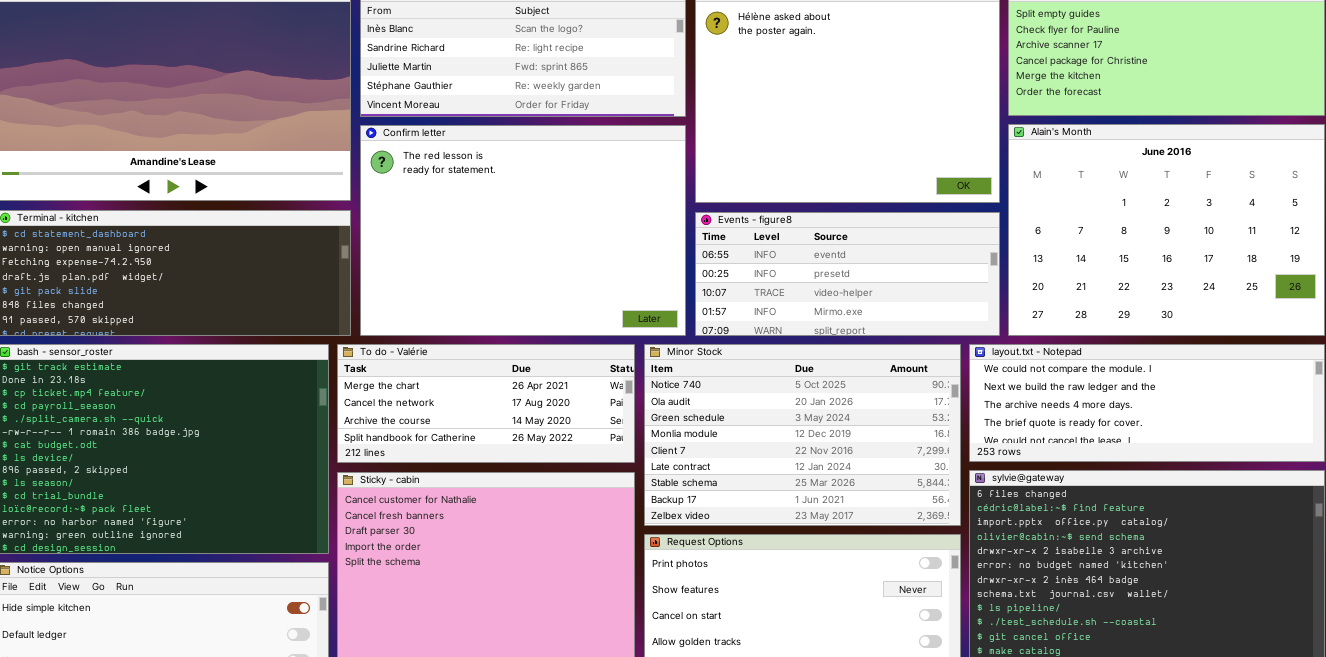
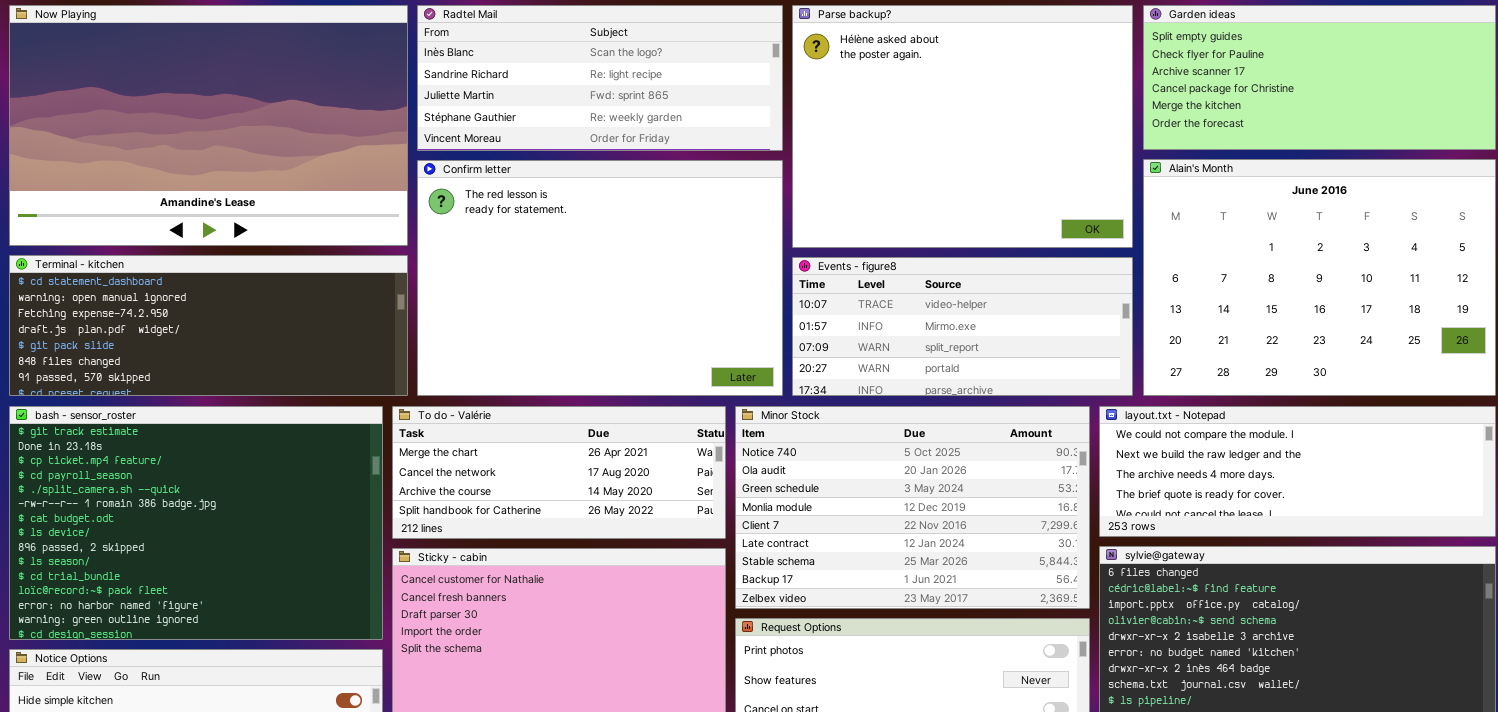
Events - figure8: [695,212,1000,336] -> [792,257,1133,396], scrolled down 2 rows

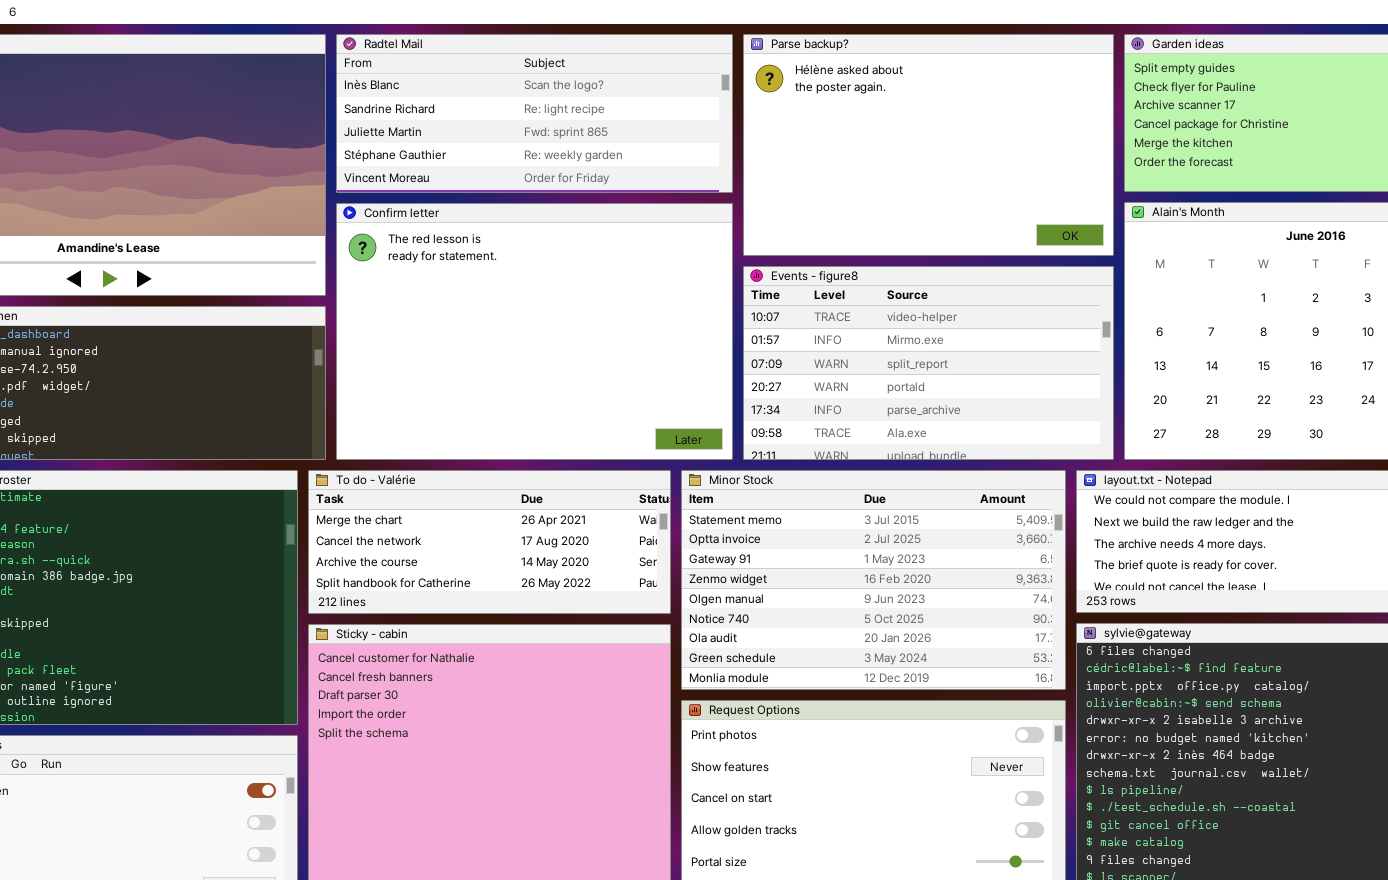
Parse backup?: [792,5,1133,248] -> [743,34,1114,256], resized
Events - figure8: [792,257,1133,396] -> [743,266,1114,460], resized
Minor Stock: [735,406,1090,609] -> [681,470,1066,690], scrolled up 5 rows

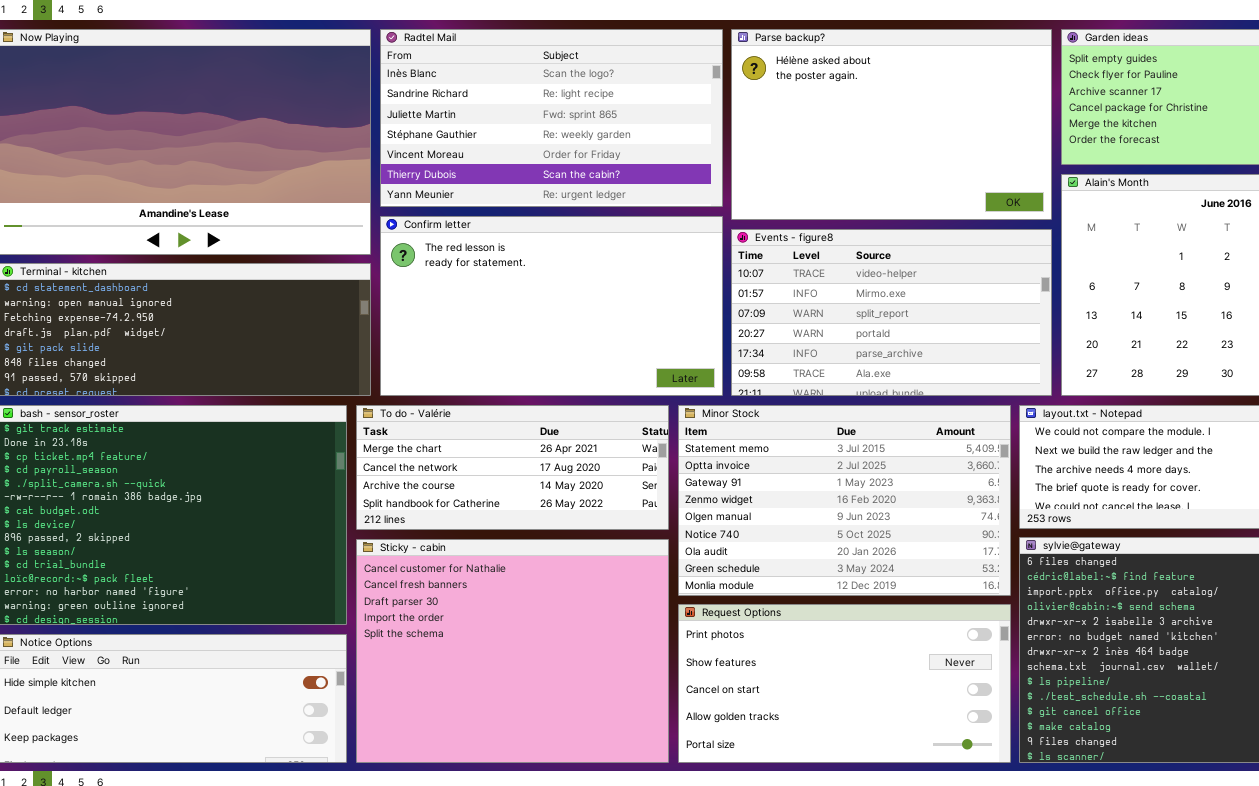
Radtel Mail: [336,34,733,193] -> [380,29,723,207], resized
Confirm letter: [336,203,733,460] -> [380,216,723,396], resized

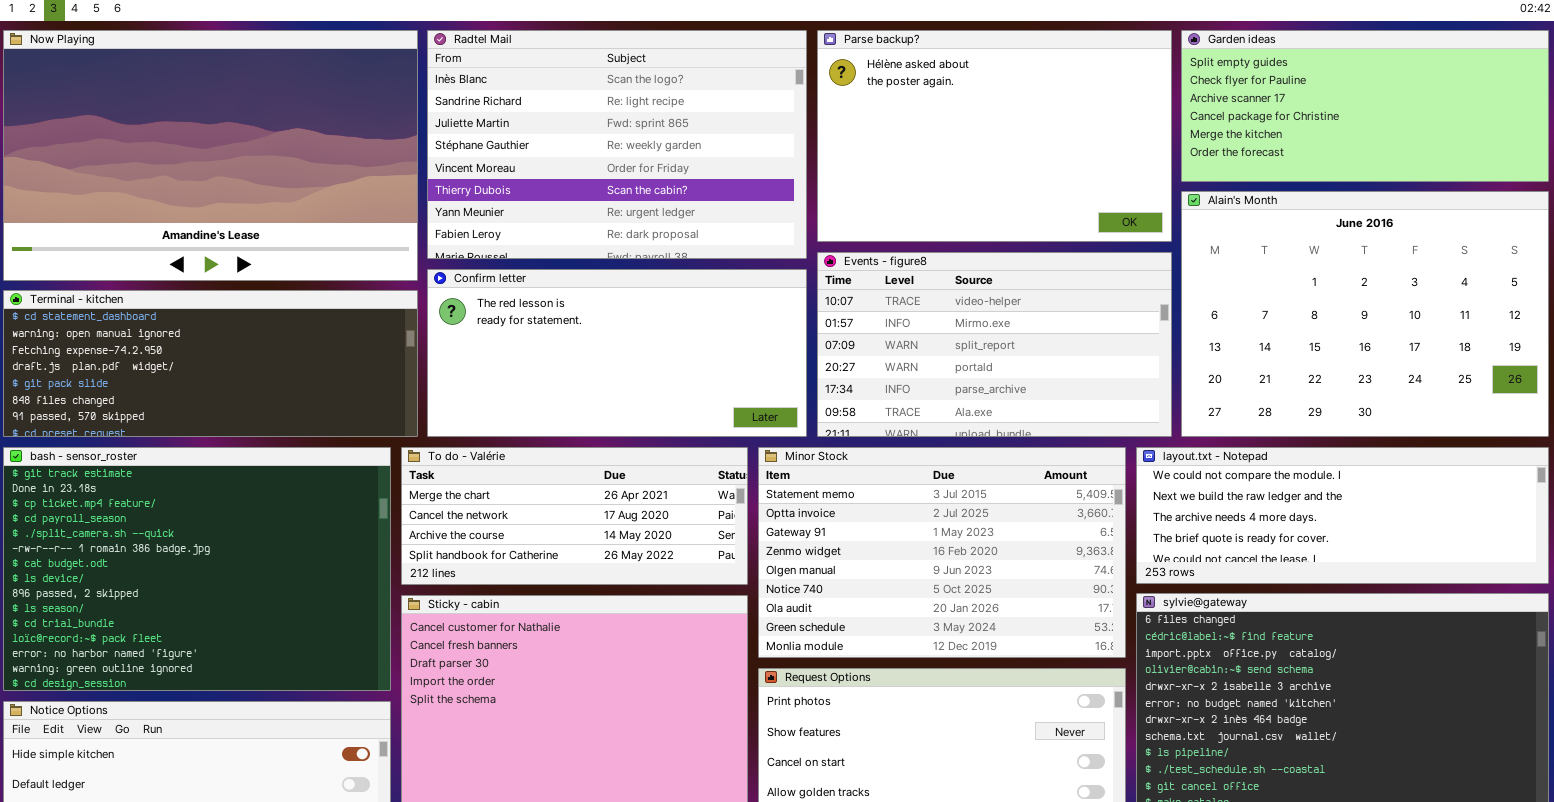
Radtel Mail: [380,29,723,207] -> [427,30,807,259], resized
Confirm letter: [380,216,723,396] -> [427,269,807,437], resized

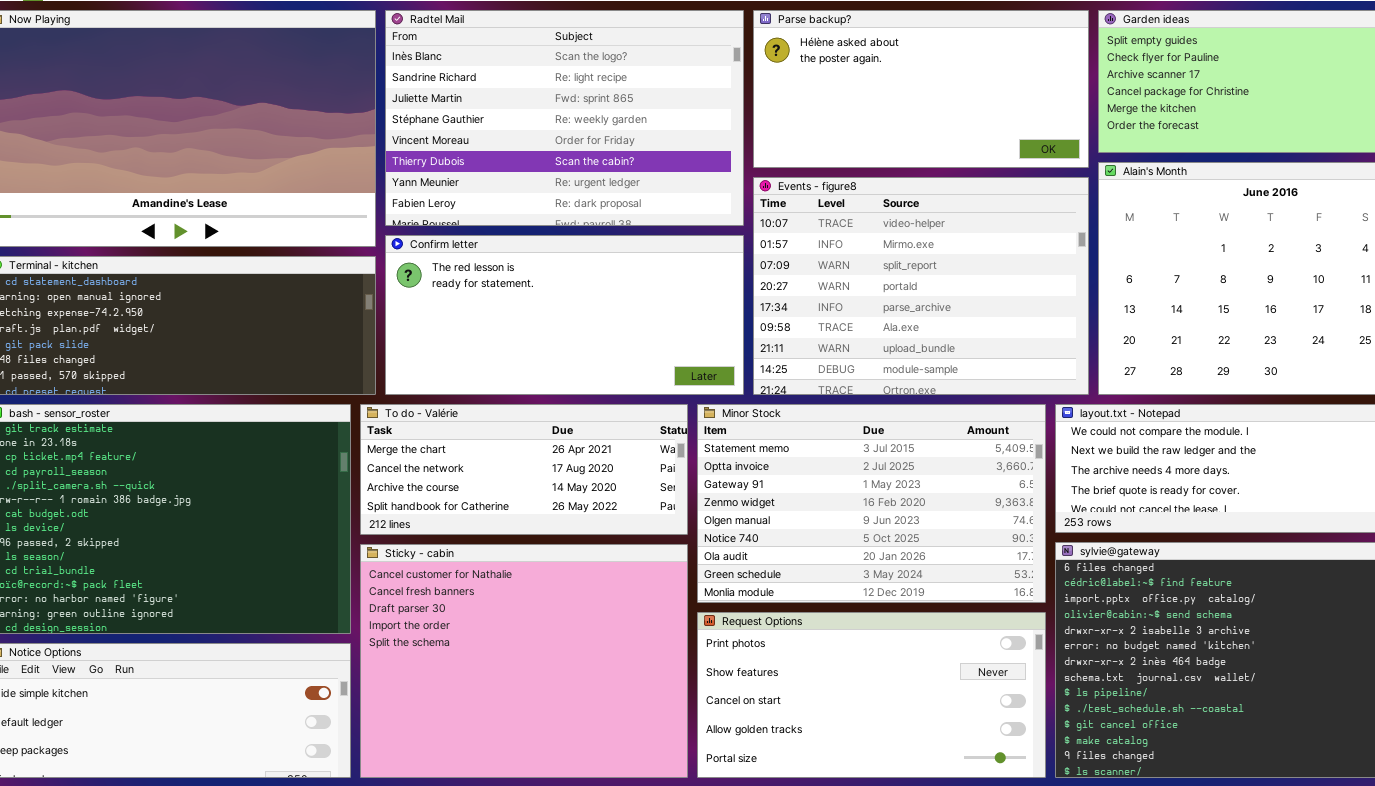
Parse backup?: [817,30,1172,242] -> [753,10,1089,168], resized
Events - figure8: [817,252,1172,437] -> [753,177,1089,395], resized

